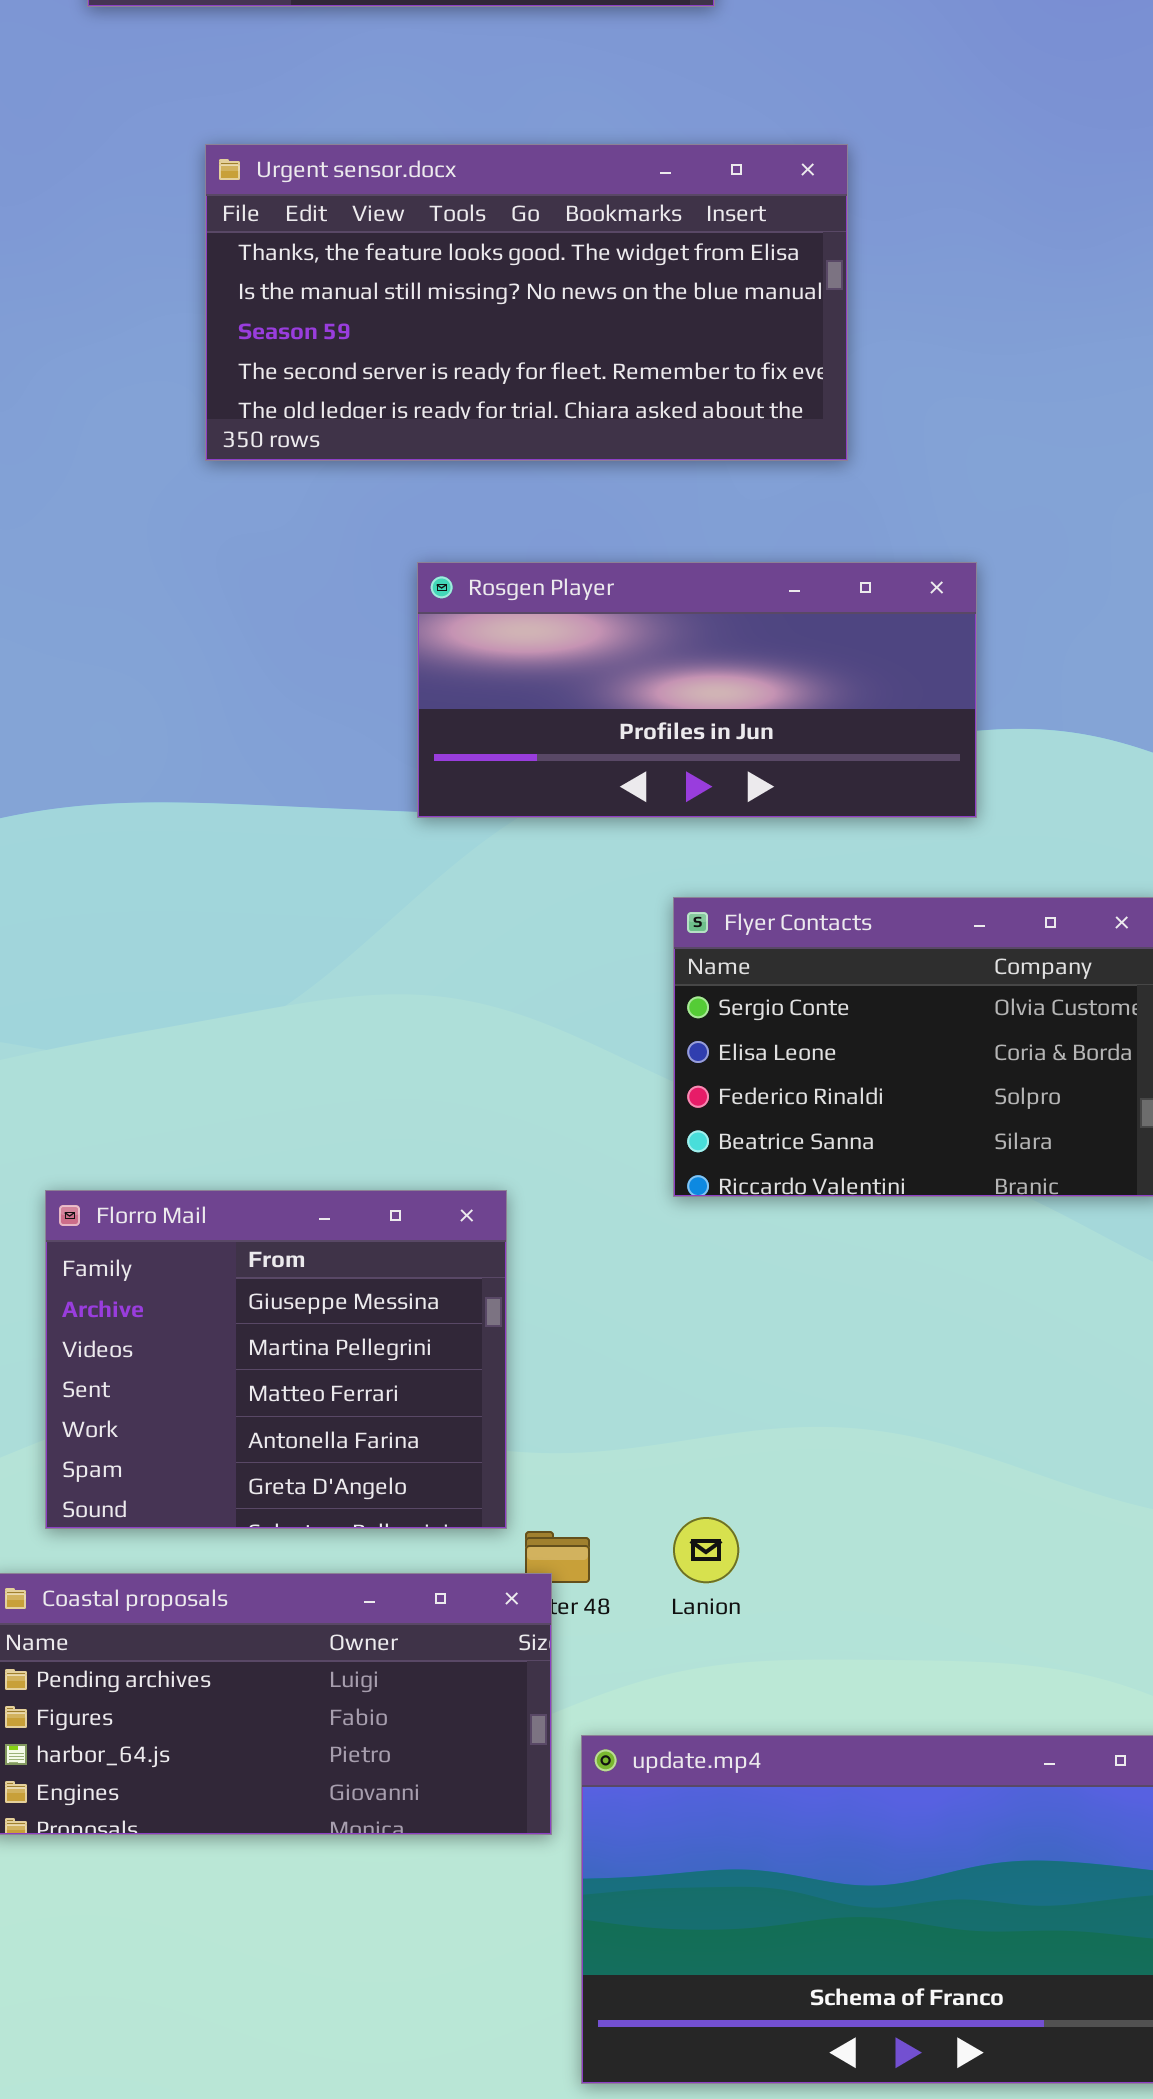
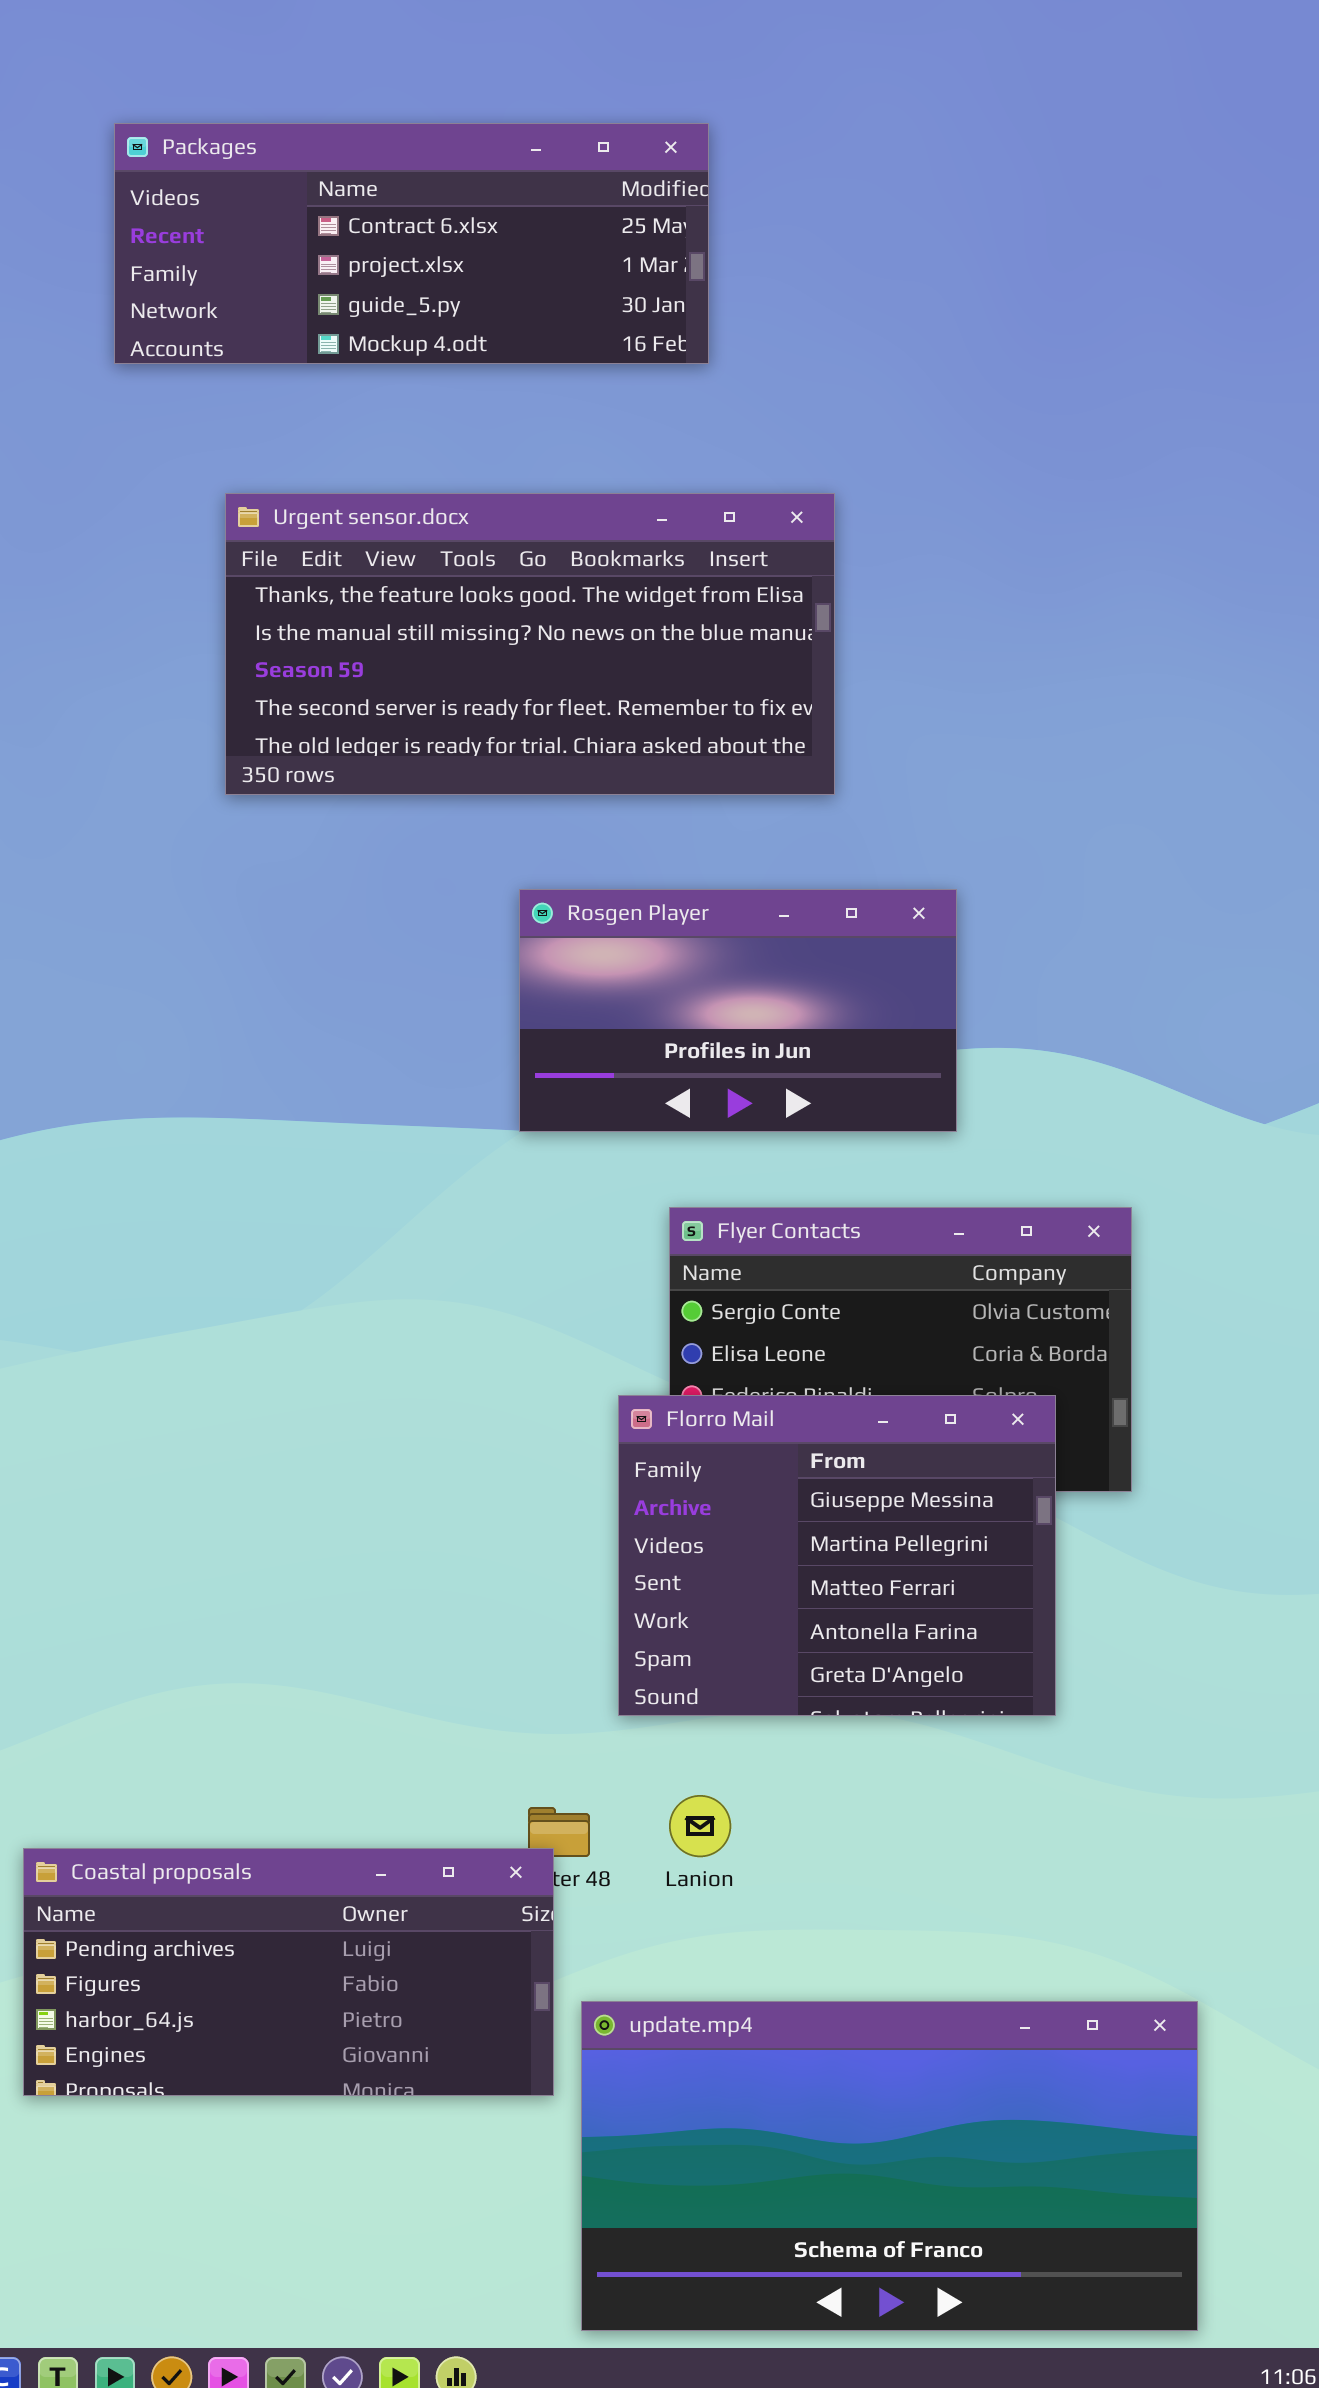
Rosgen Player: [417,562,977,818] -> [519,889,957,1132], resized
Florro Mail: [45,1190,507,1529] -> [618,1395,1056,1716], moved

